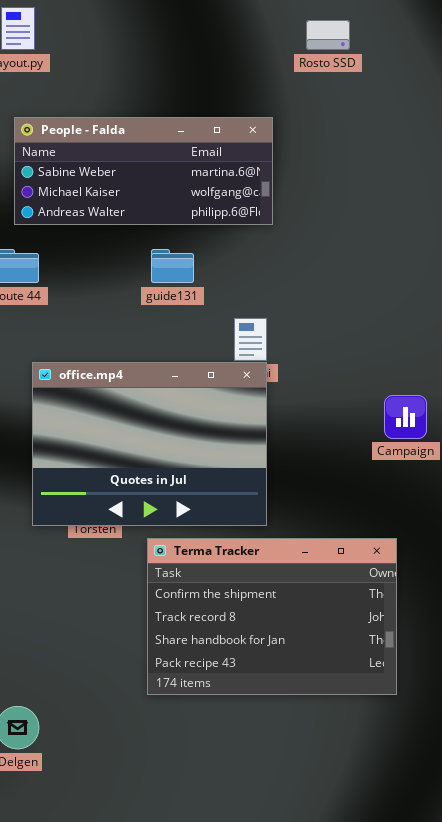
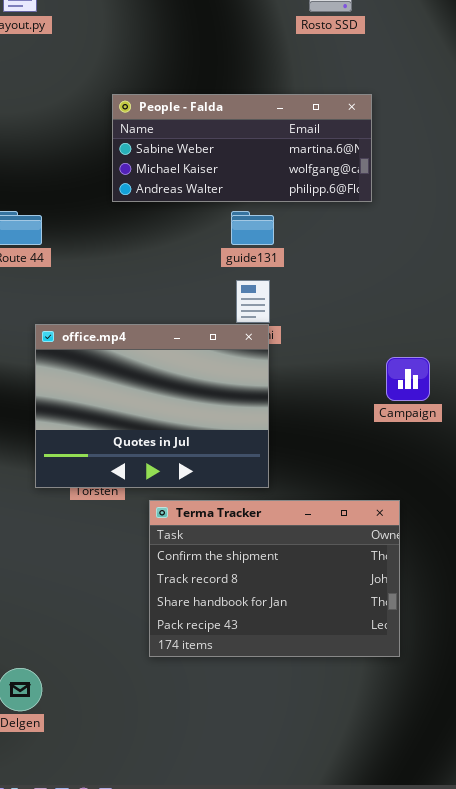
People - Falda: [14,117,273,225] -> [112,94,372,202], moved
guide131: [151,249,194,283] -> [231,211,274,245], moved

